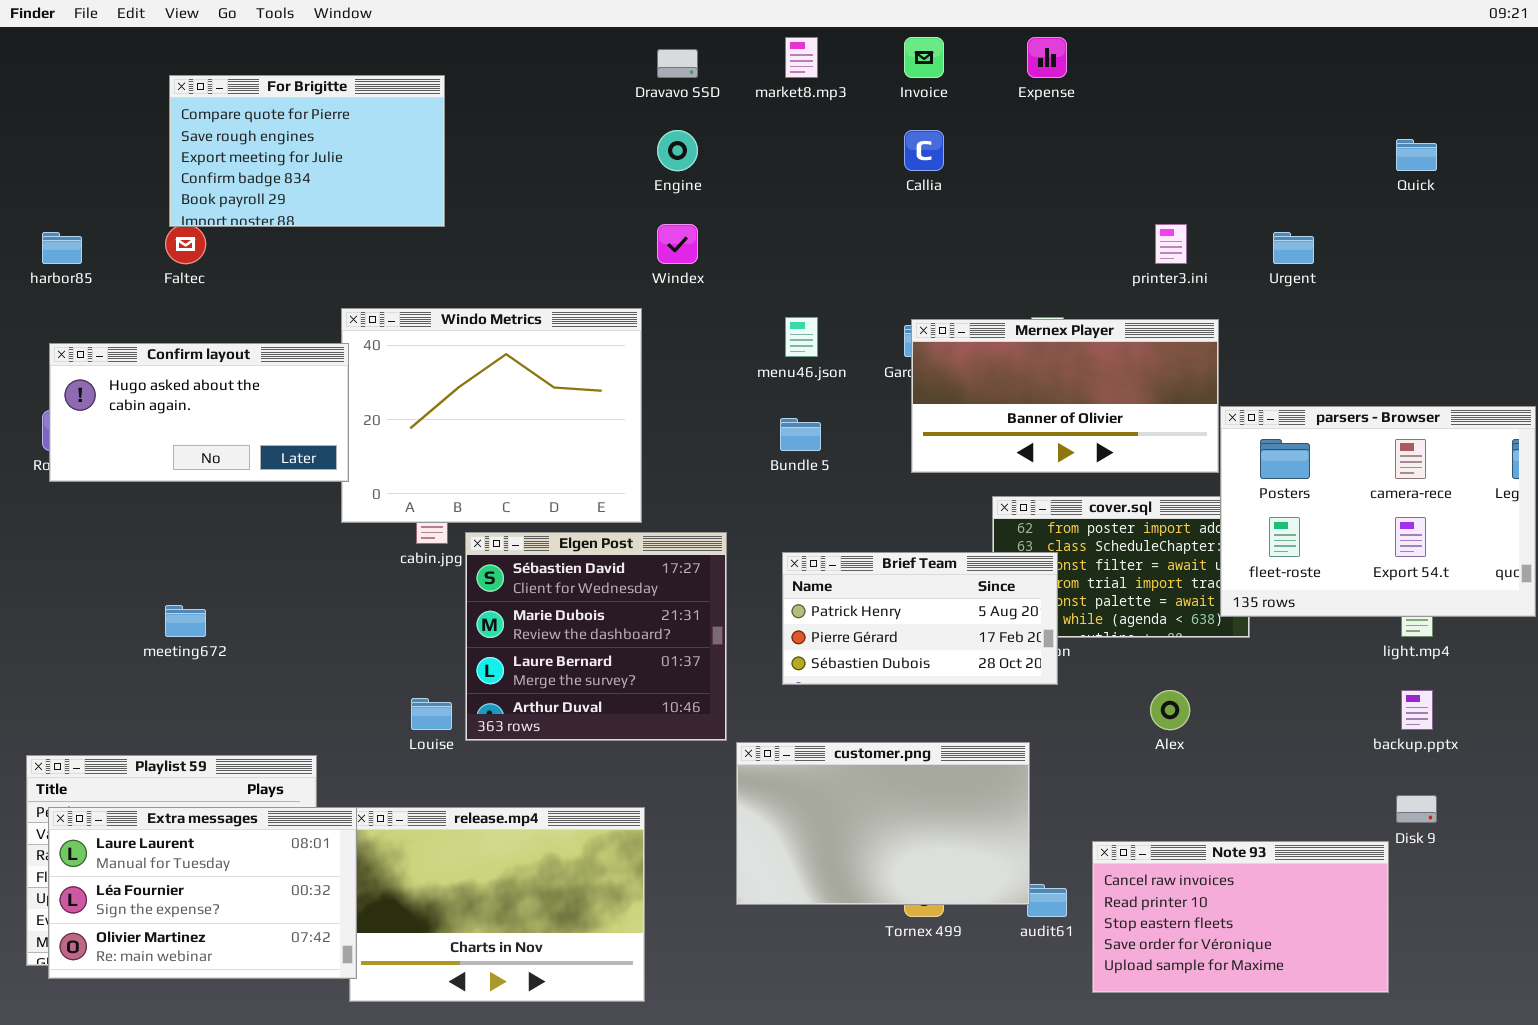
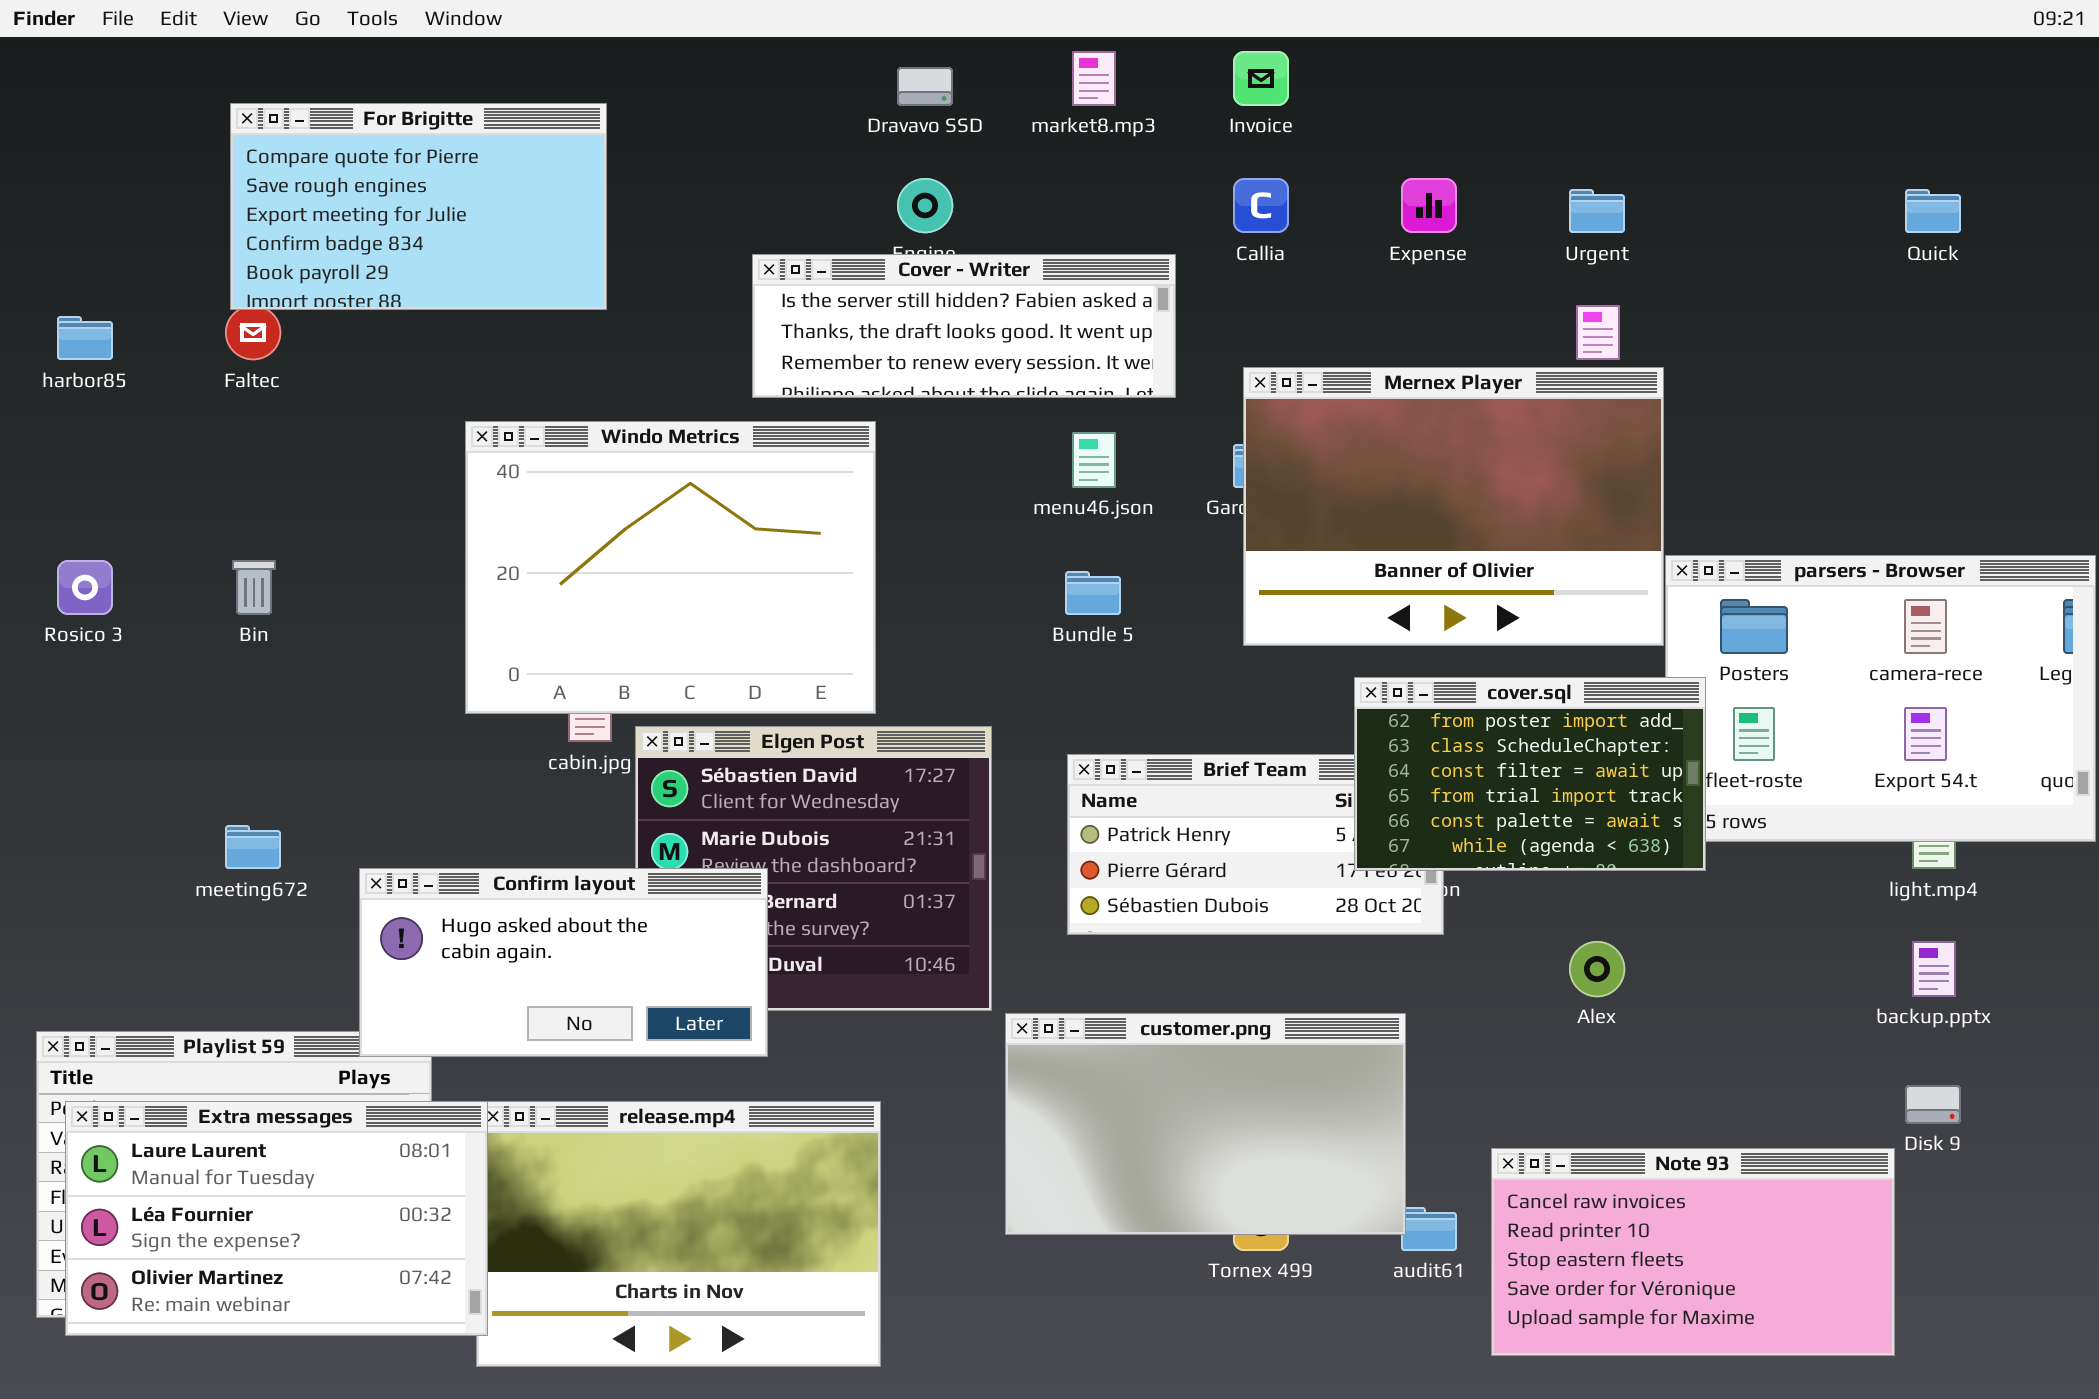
Expense: [1027,37,1067,78] -> [1401,178,1457,233], moved
Cover - Writer: none -> [752,254,1176,398], opened
Urgent: [1273,232,1314,264] -> [1569,189,1625,233], moved
Mernex Player: [911,319,1219,473] -> [1243,367,1664,646], resized
Confirm layout: [49,343,349,482] -> [359,868,768,1057], moved
cover.sql: [992,496,1250,638] -> [1354,677,1706,871], raised

